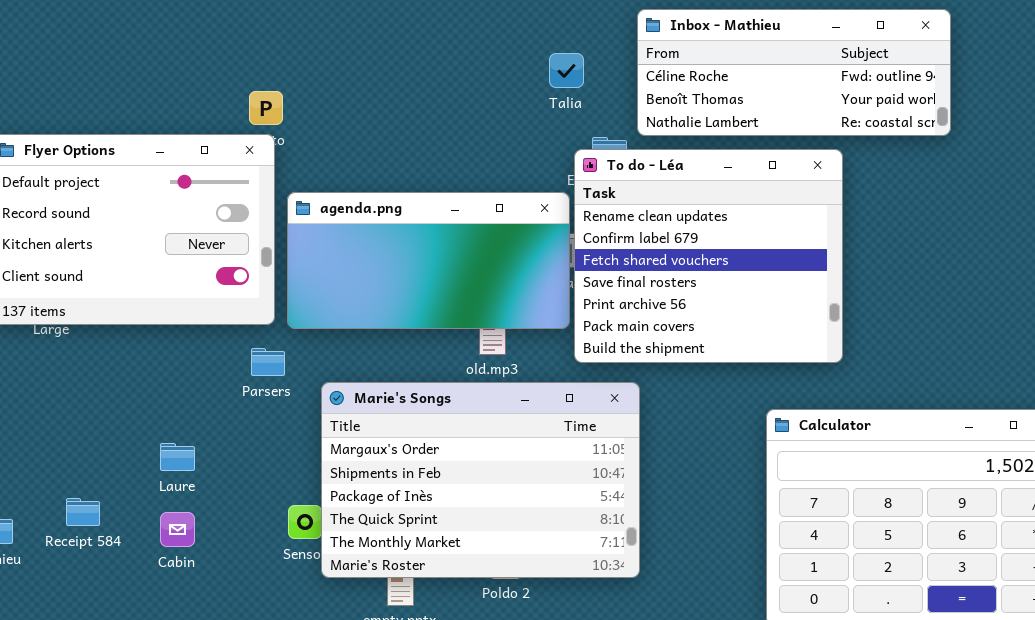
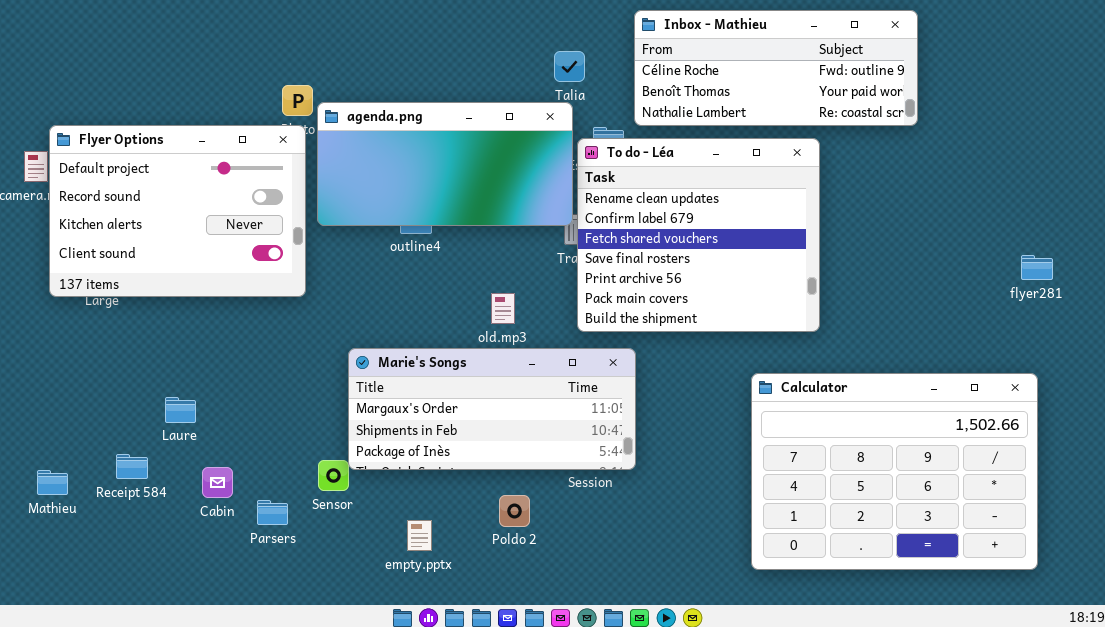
agenda.png: [287,192,570,329] -> [317,102,573,226], moved
Parsers: [251,348,285,376] -> [257,500,288,525], moved
Marie's Songs: [321,382,640,578] -> [348,348,636,470], resized
Laure: [160,443,195,471] -> [165,397,196,423], moved

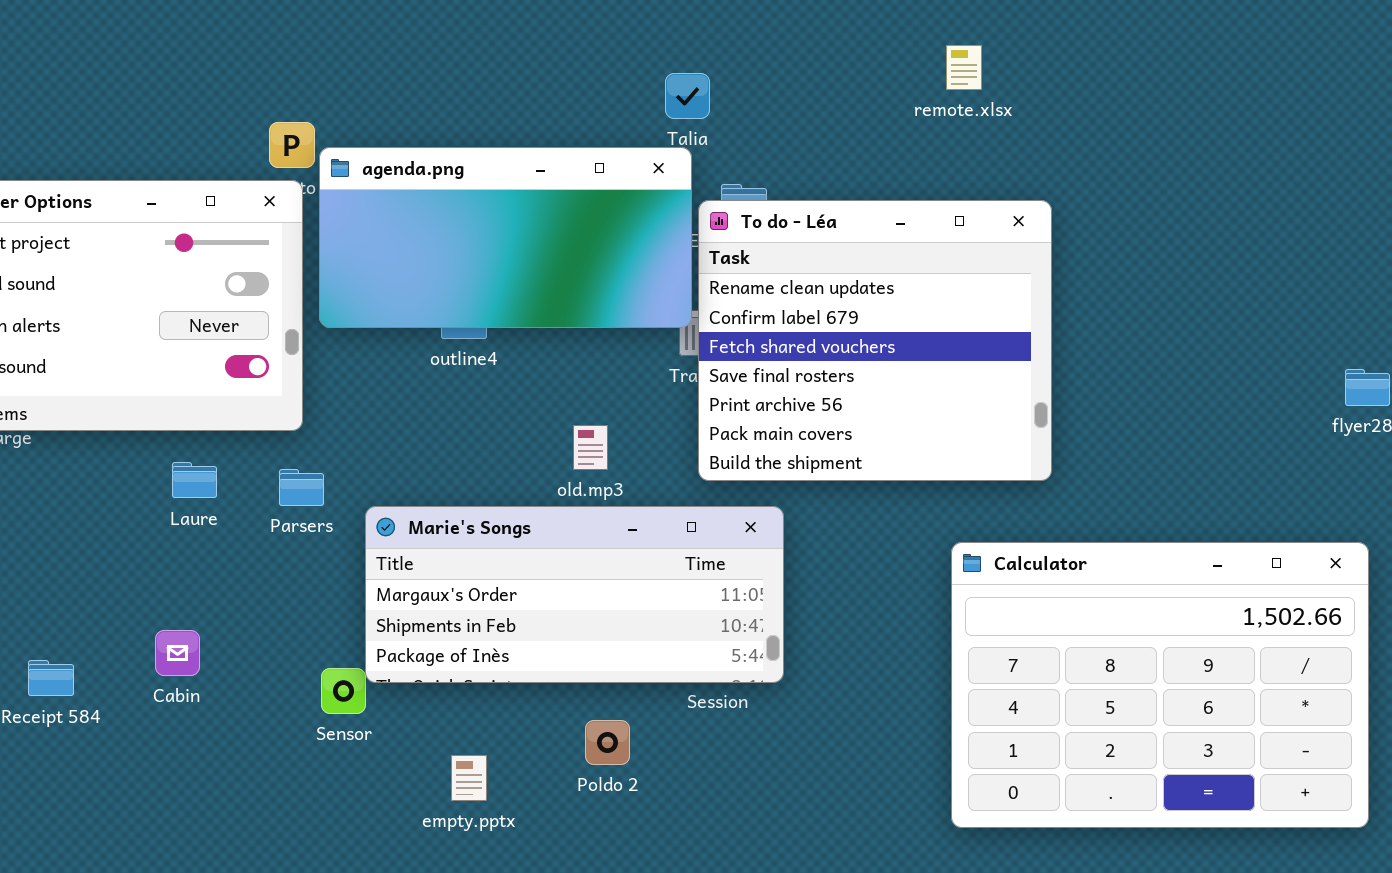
Inbox - Mathieu: [634,10,918,126] -> none, closed
Laure: [165,397,196,423] -> [172,462,217,498], moved
Cabin: [202,467,233,498] -> [155,630,200,676], moved
Parsers: [257,500,288,525] -> [279,469,324,506], moved

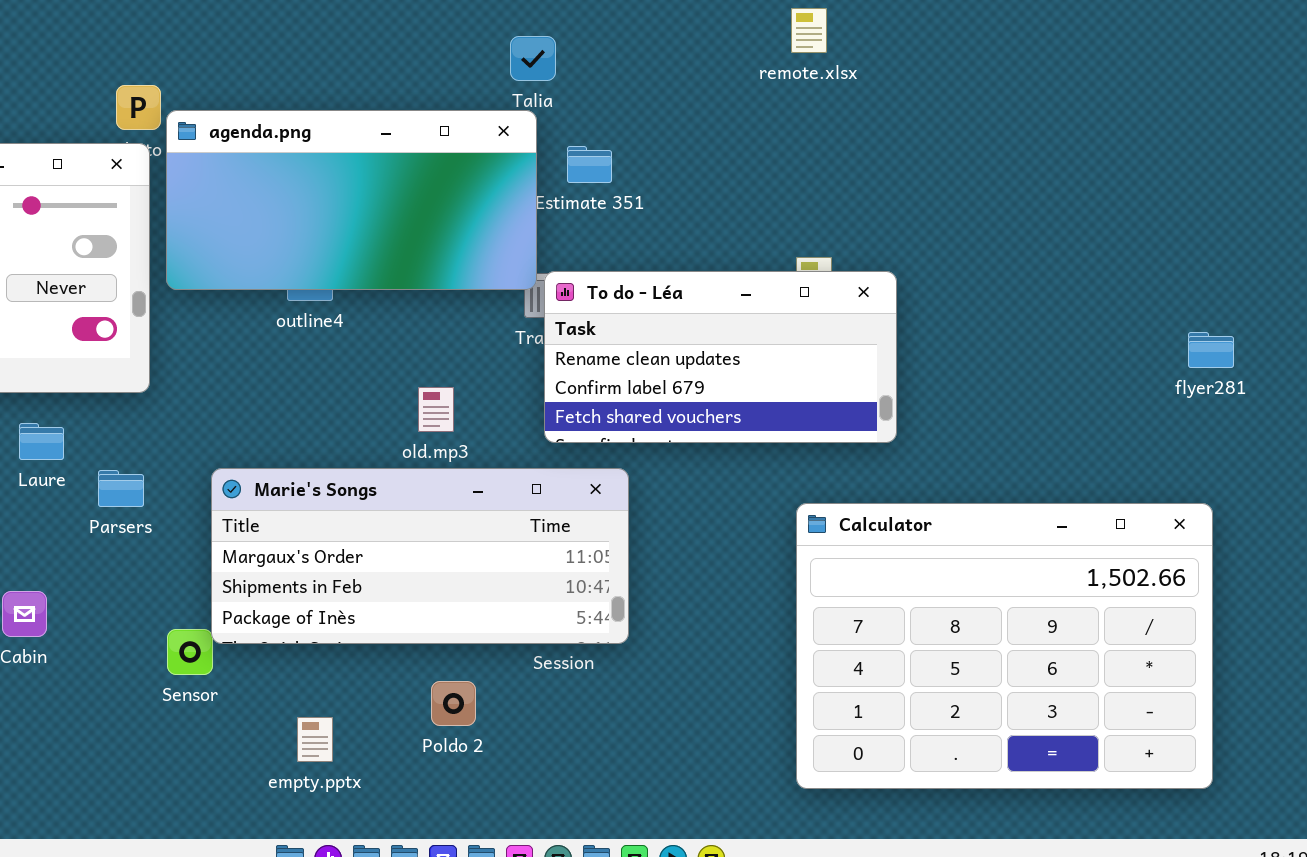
To do - Léa: [698,200,1052,481] -> [544,271,897,443], resized
Parsers: [279,469,324,506] -> [98,470,144,507], moved

